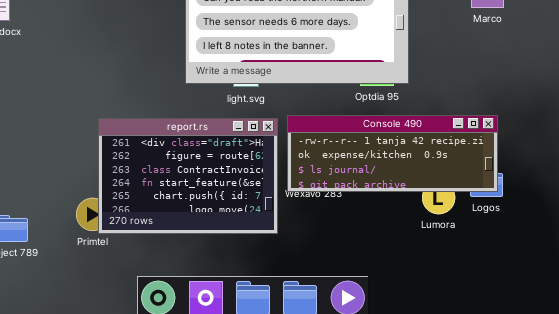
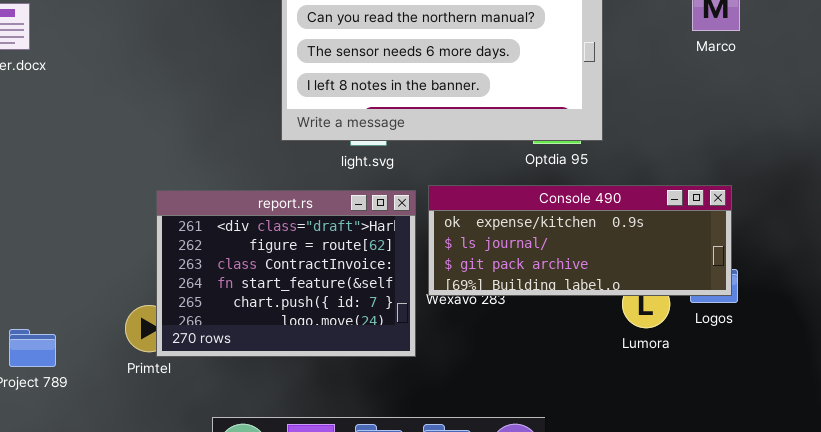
Console 490: [287,115,498,192] -> [428,185,732,296], scrolled down 1 row

